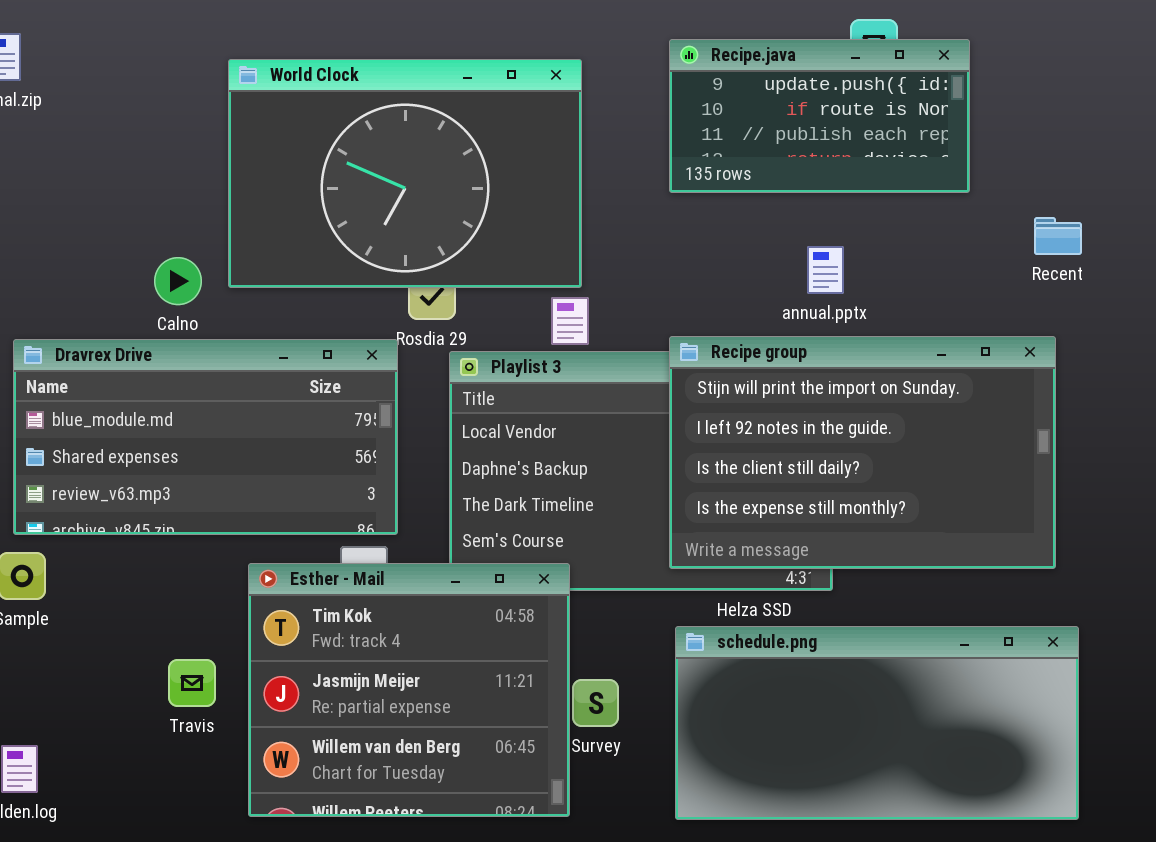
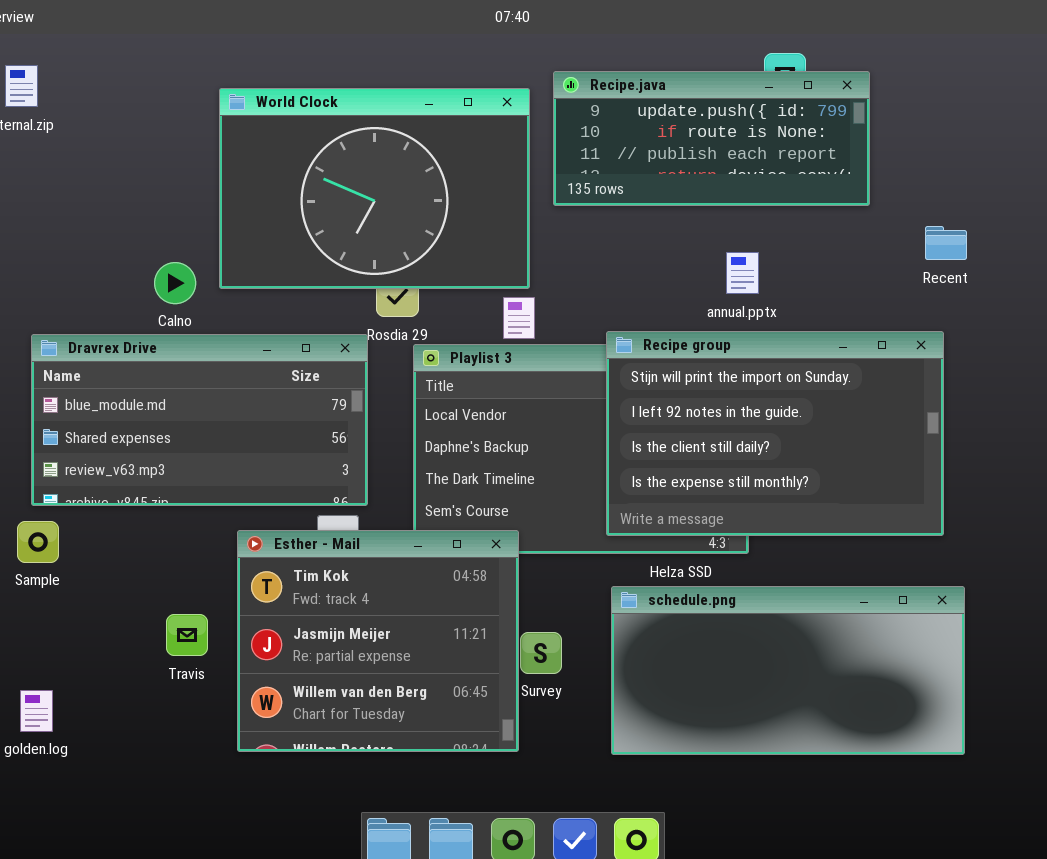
Recipe.java: [669,39,970,193] -> [553,71,870,206], resized

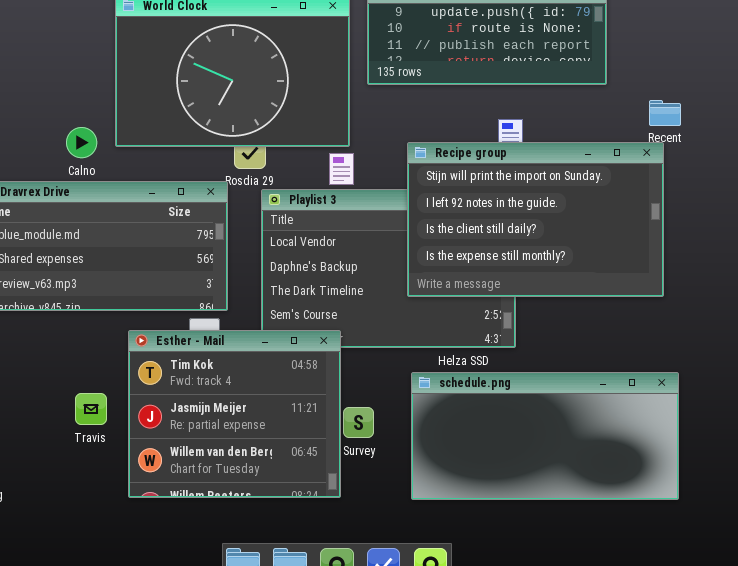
Recipe group: [606,331,944,536] -> [407,142,664,297], moved

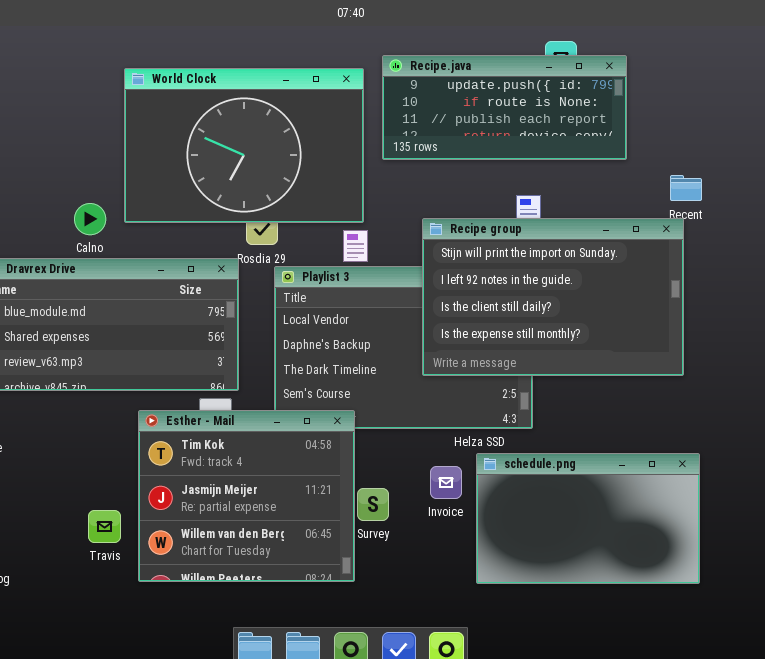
schedule.png: [411,372,679,500] -> [476,453,700,584], resized
Travis: [75,393,107,425] -> [88,510,121,543], moved

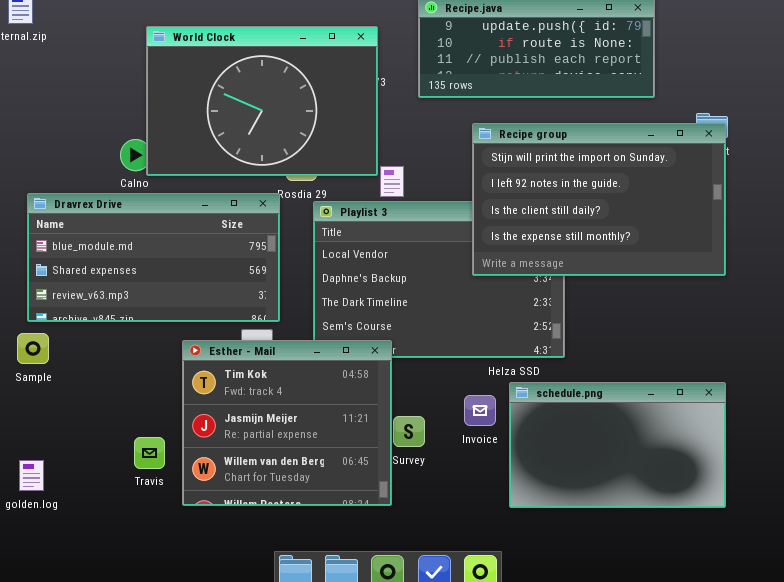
World Clock: [124,68,364,223] -> [146,26,378,176], moved
Recipe group: [422,218,684,376] -> [472,123,726,276], moved

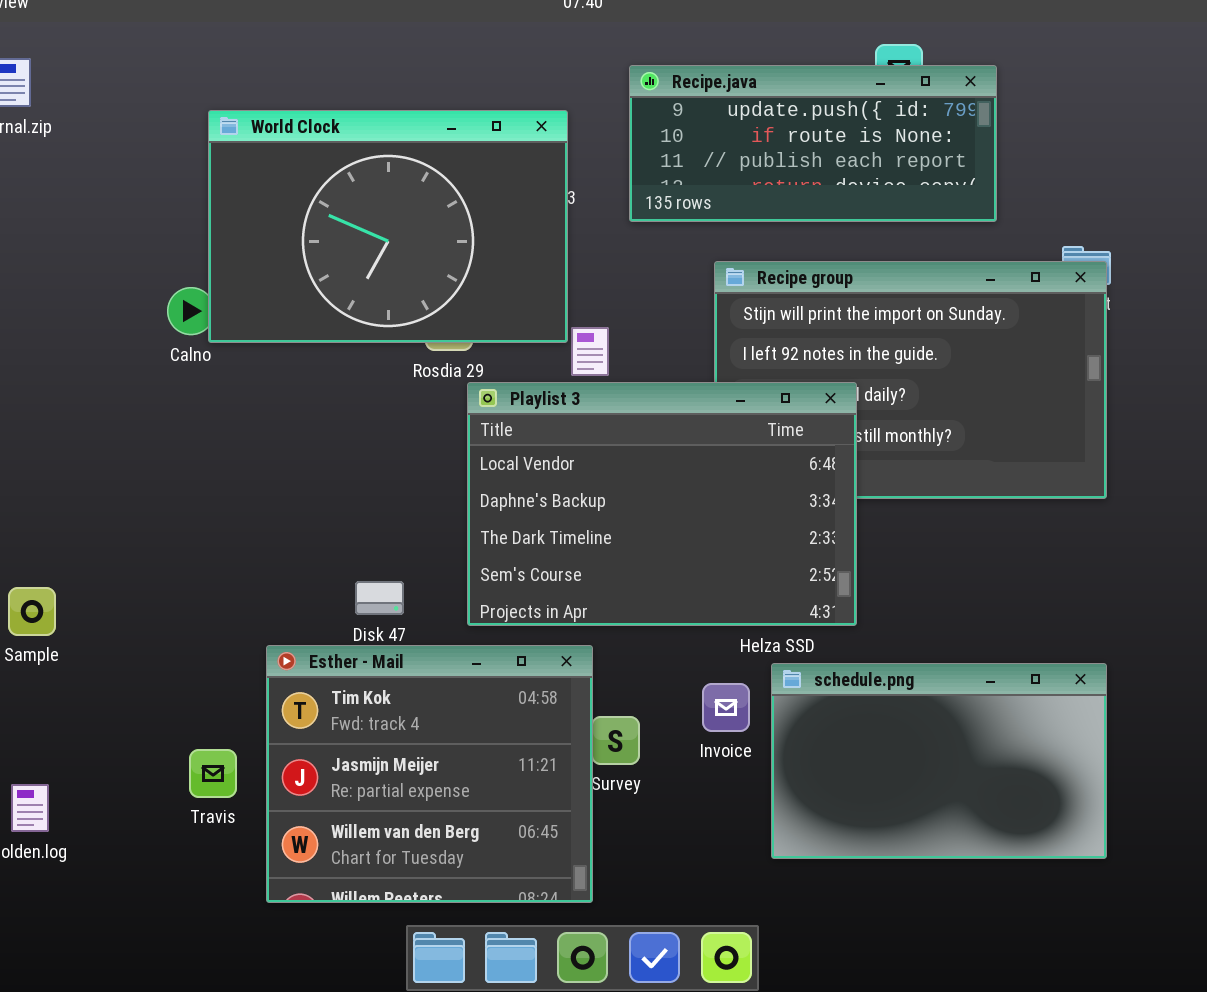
Dravrex Drive: [27,193,280,322] -> none, closed
Playlist 3: [313,201,565,358] -> [467,382,857,626], raised
Esther - Mail: [182,340,392,506] -> [266,645,593,903], moved

